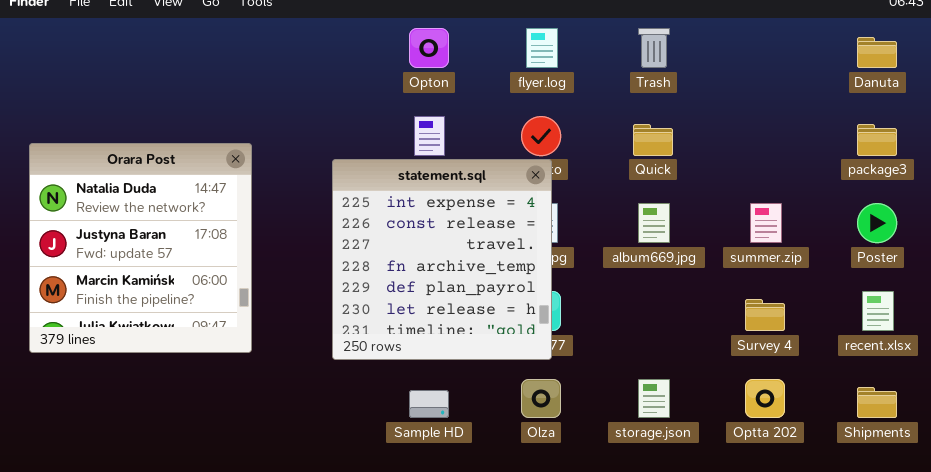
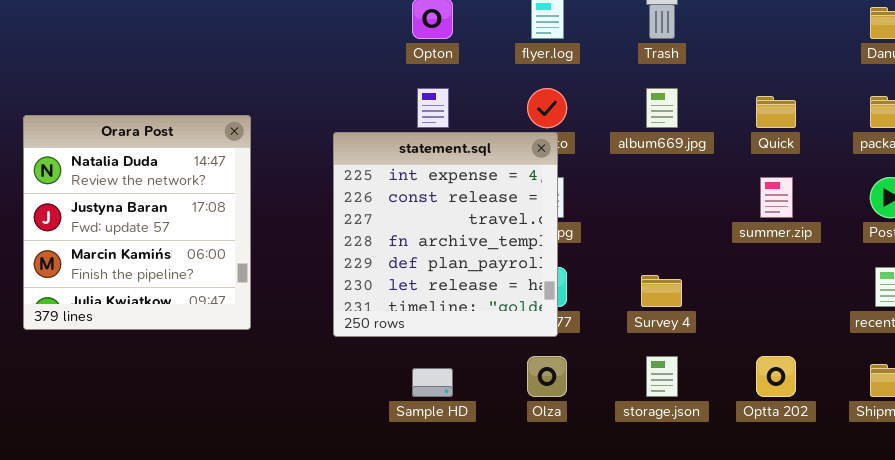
Quick: [633,124,673,156] -> [756,96,796,128], moved
album669.jpg: [638,203,670,243] -> [646,88,678,128], moved
Survey 4: [745,299,785,331] -> [641,275,682,307], moved

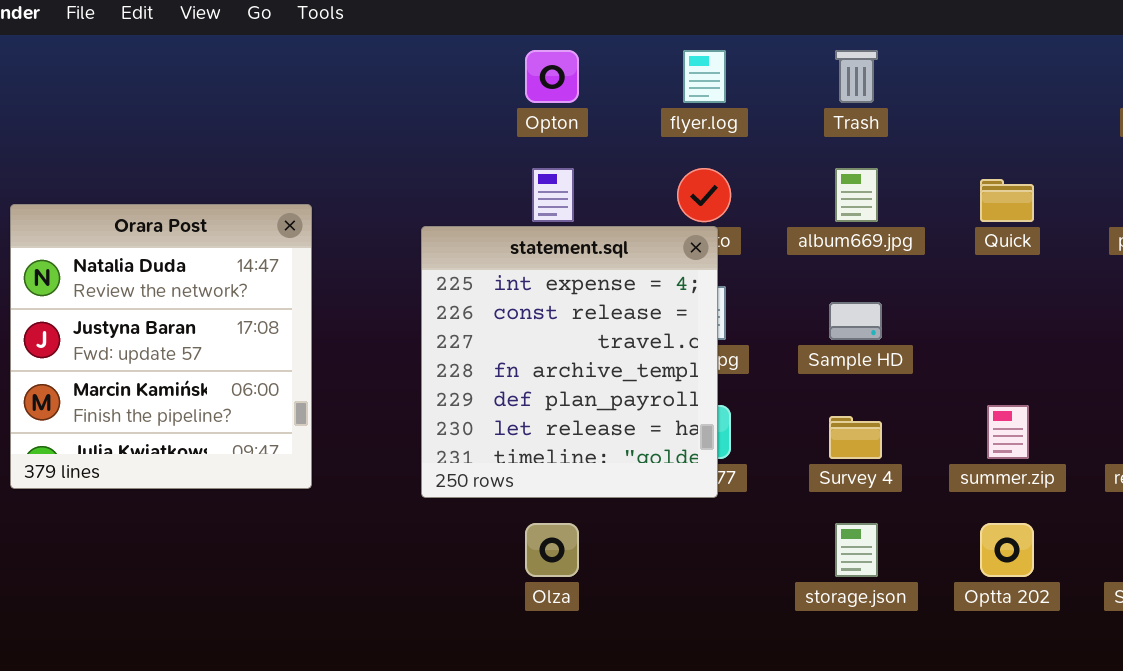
summer.zip: [760,177,793,218] -> [987,405,1029,459], moved
Olza: [527,356,567,397] -> [525,523,579,577], moved
Sample HD: [412,368,453,397] -> [829,302,882,340], moved

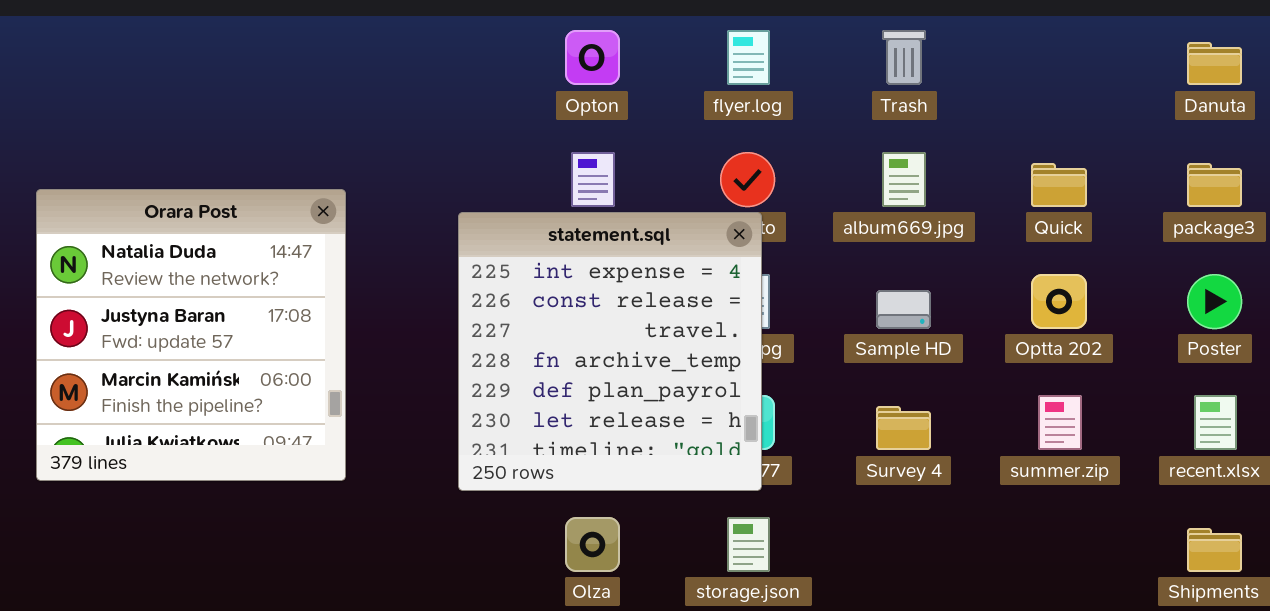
storage.json: [835,523,878,577] -> [727,517,770,572], moved
Optta 202: [980,523,1034,577] -> [1031,274,1087,329], moved

